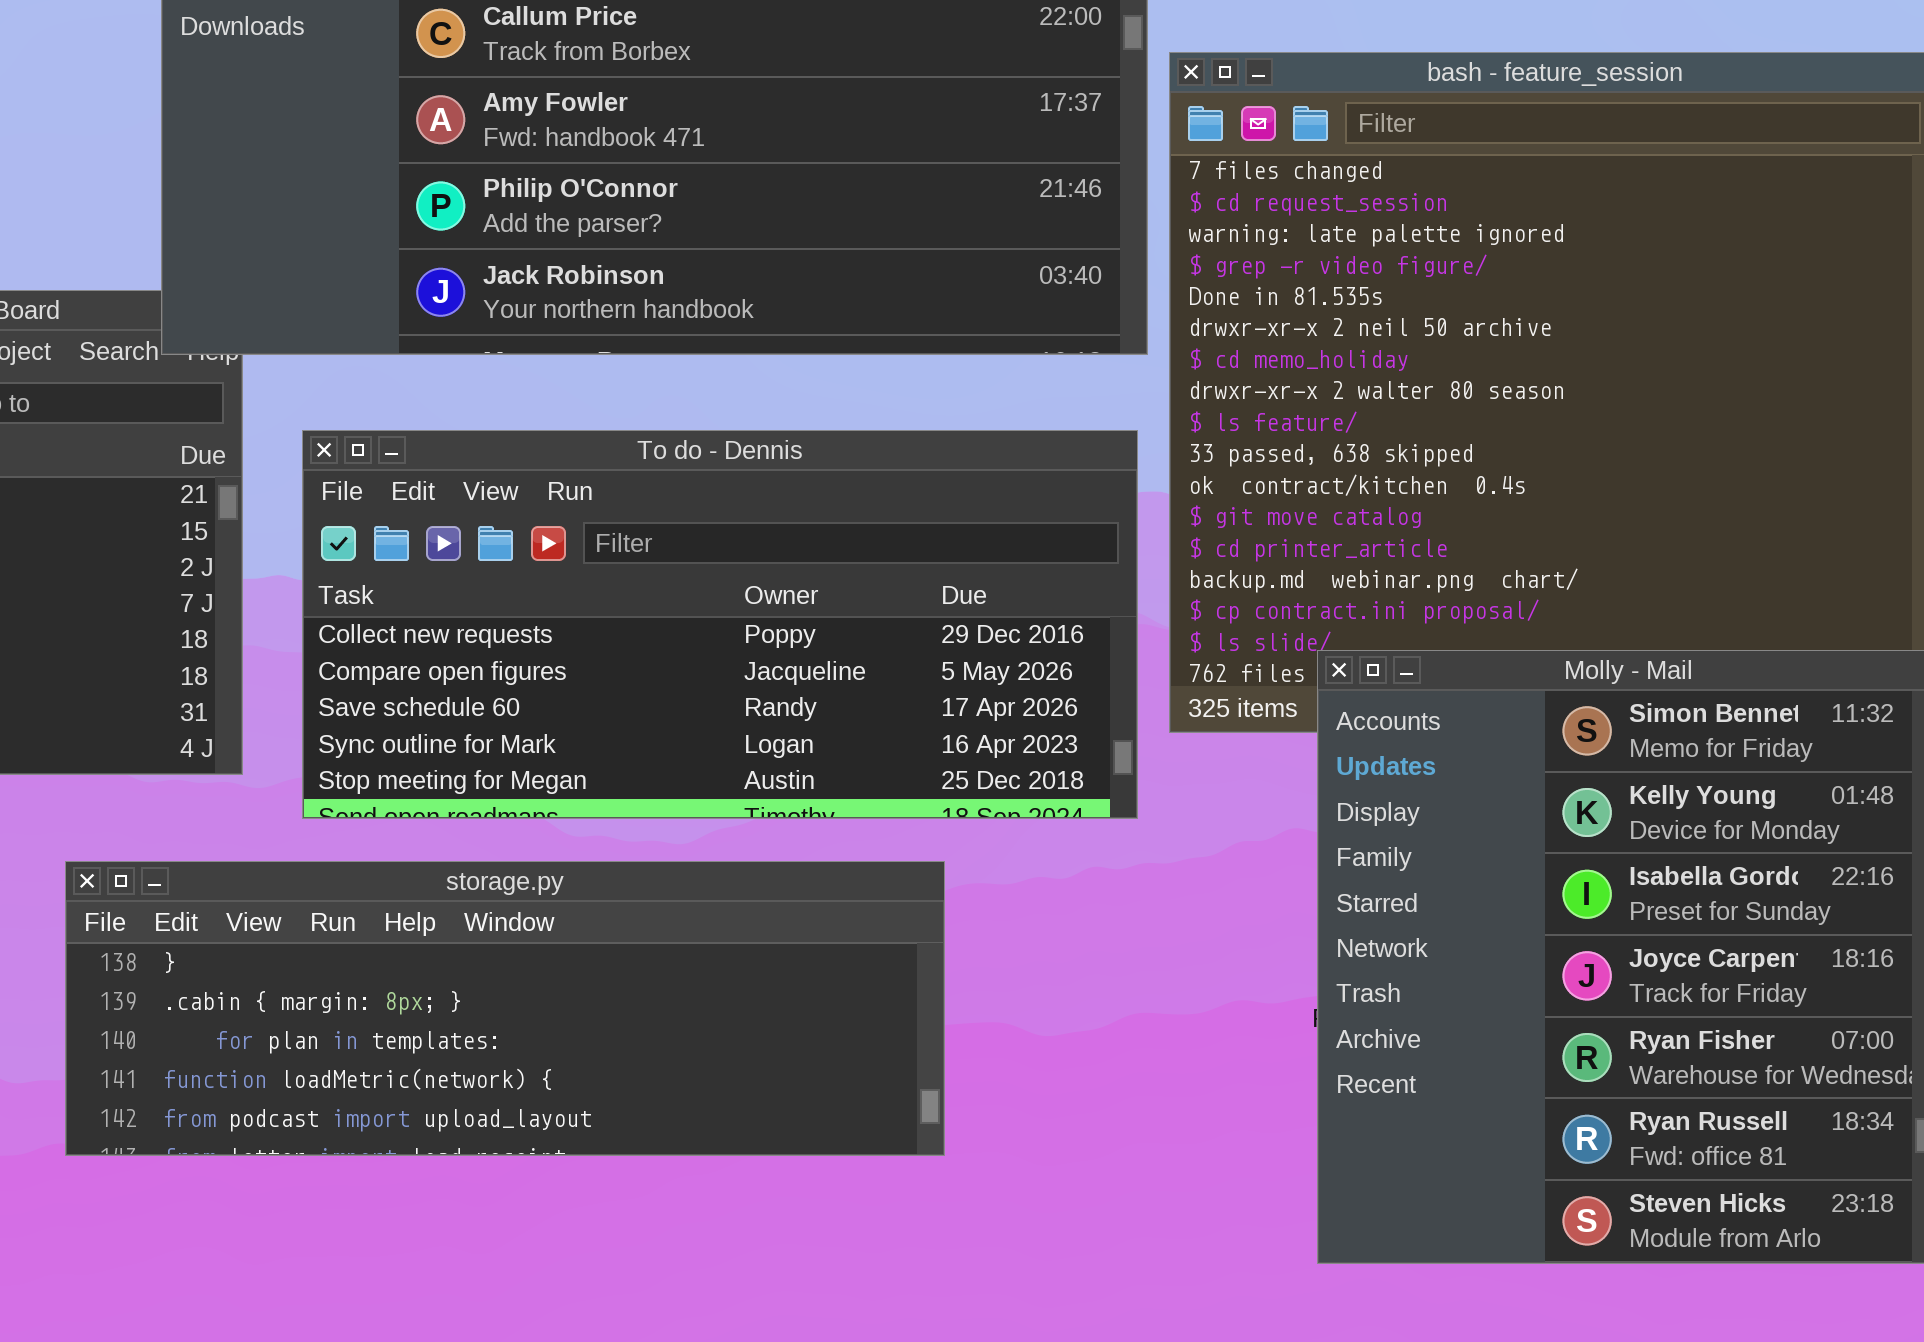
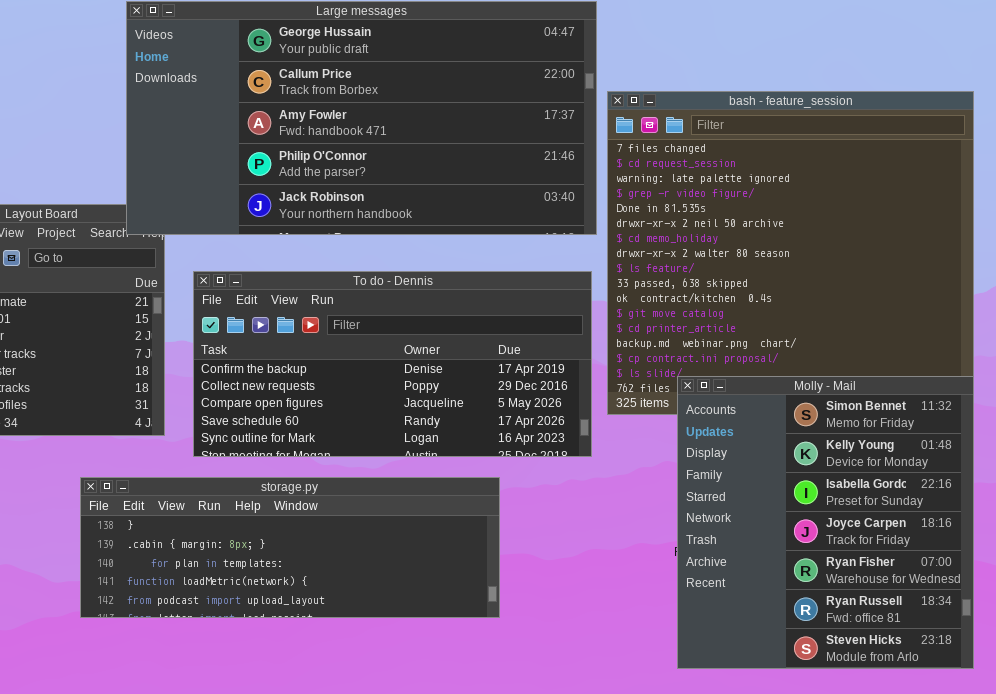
To do - Dennis: [302,430,1138,819] -> [193,271,592,457], scrolled up 1 row

